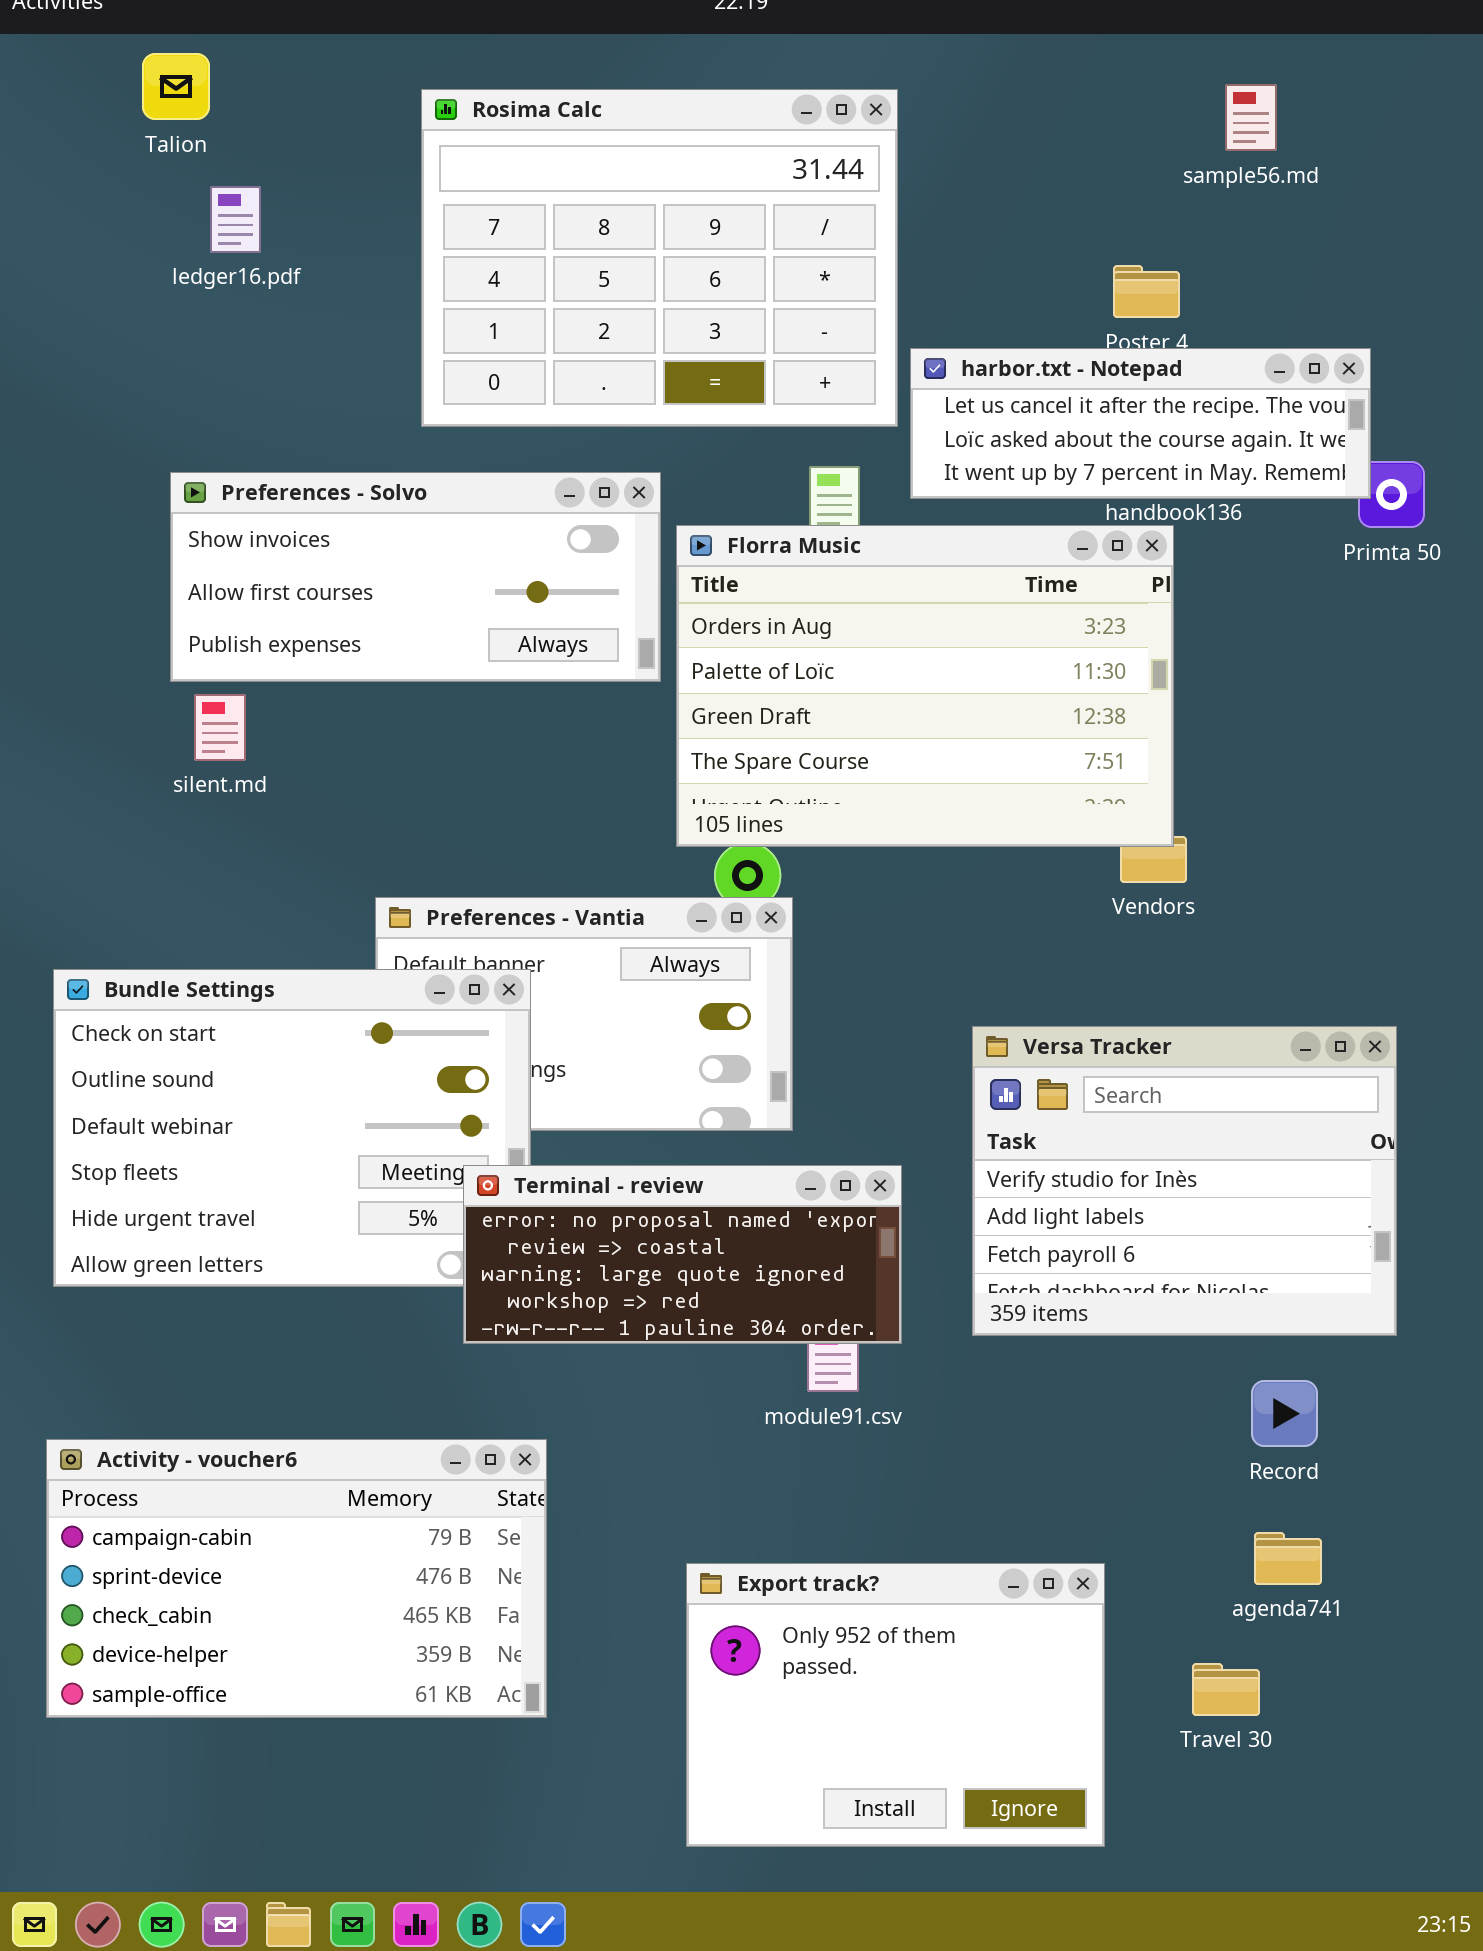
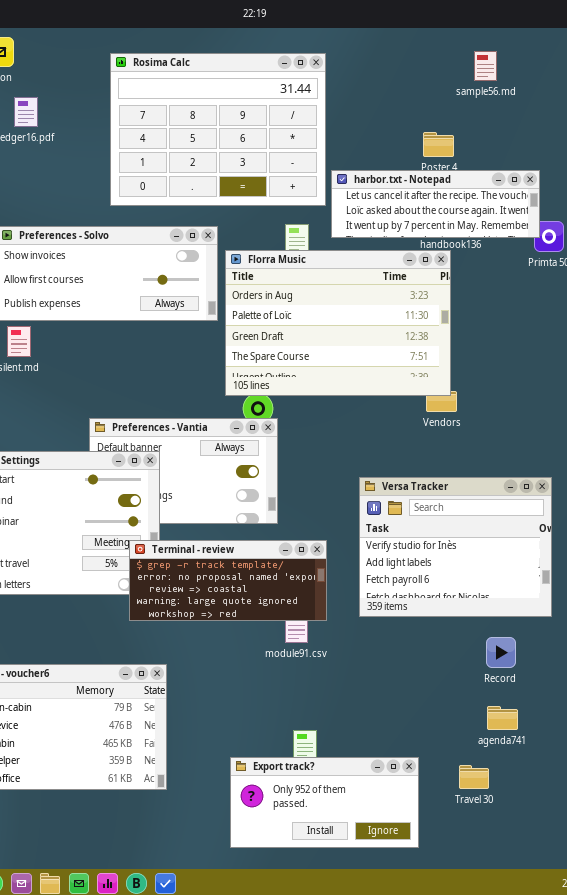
Terminal - review: [463,1165,902,1344] -> [129,540,327,621], scrolled up 1 row
Export track?: [686,1563,1105,1847] -> [230,757,419,848], resized

